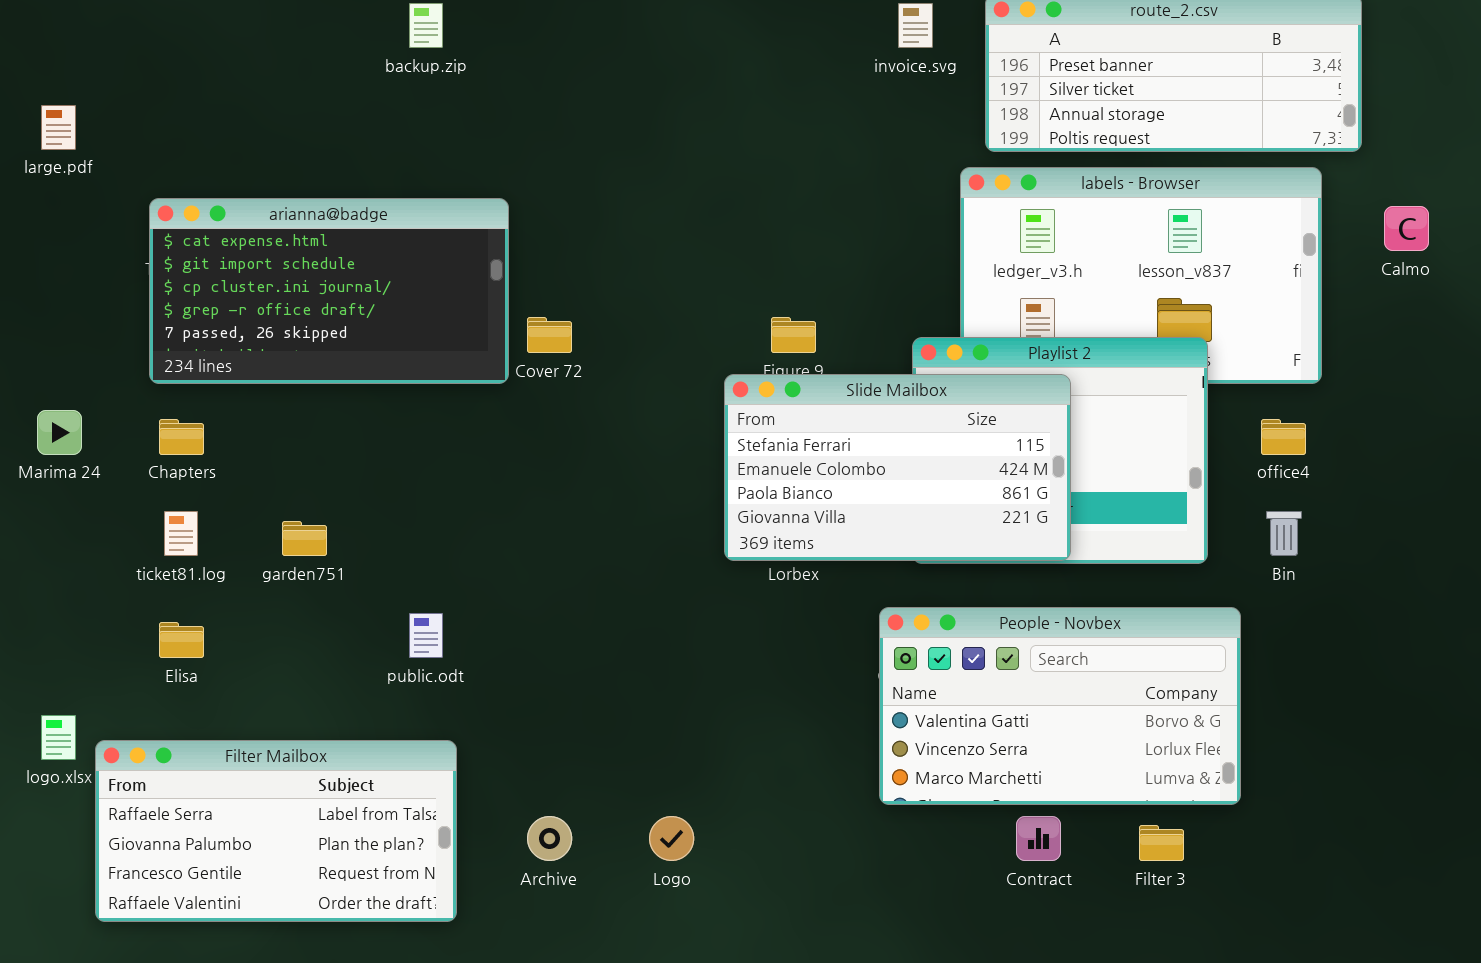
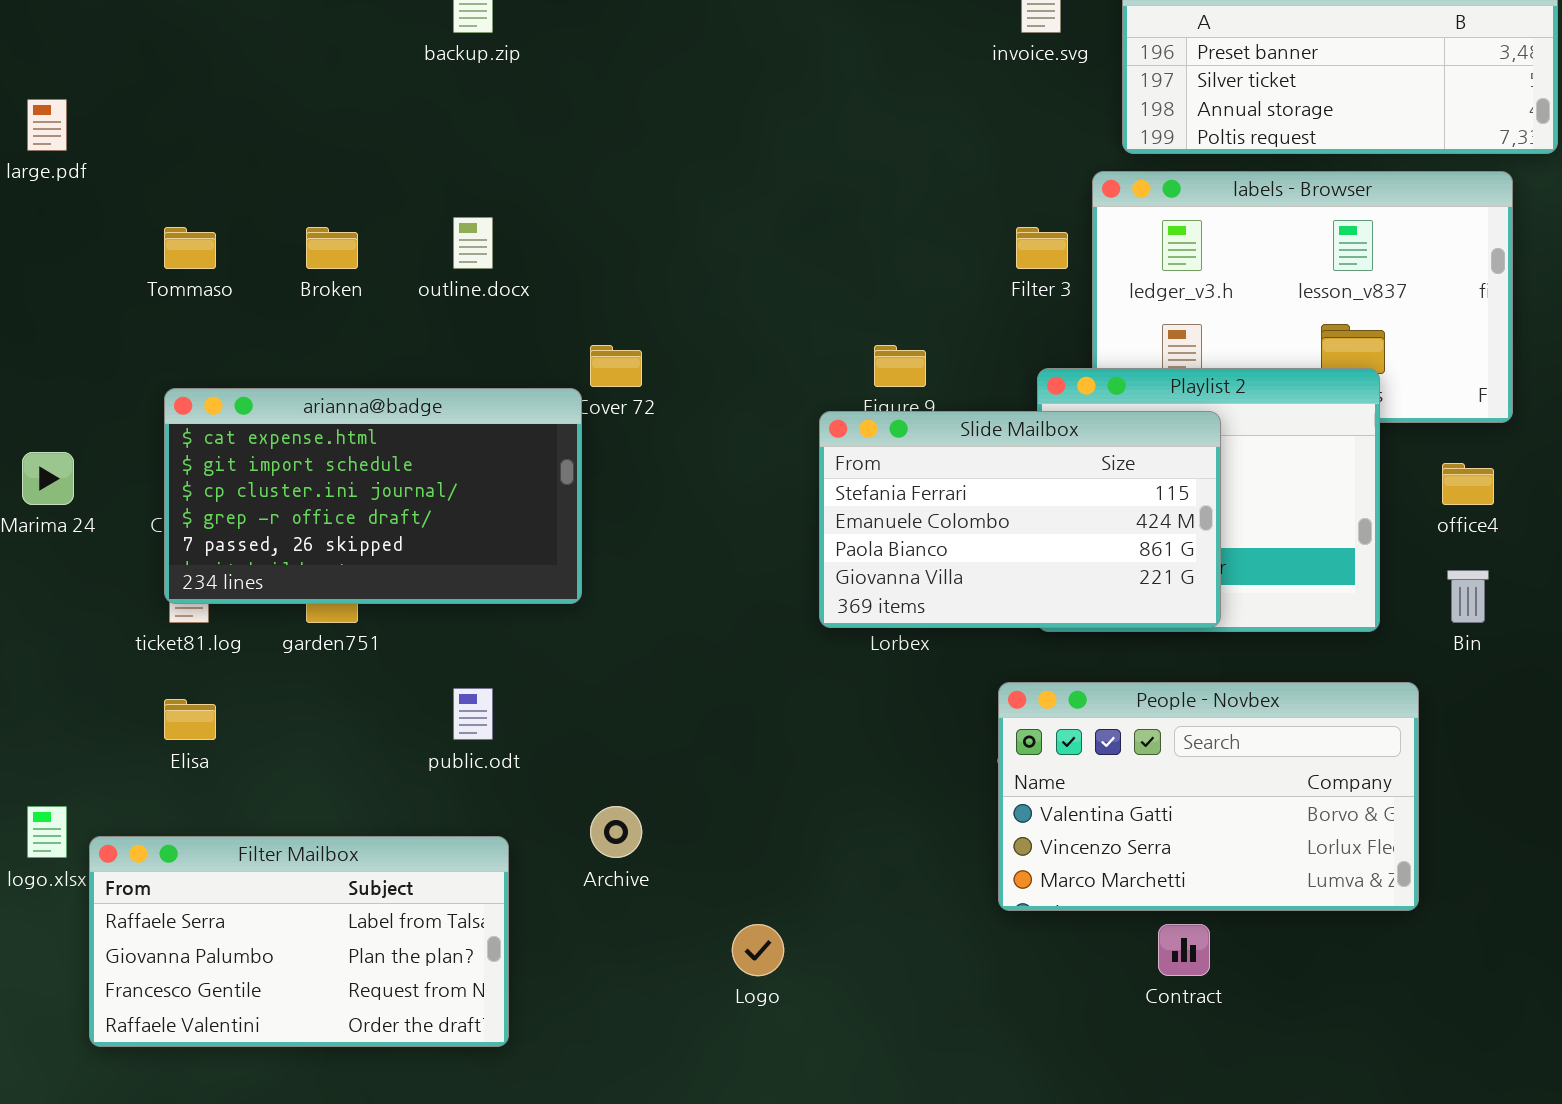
arianna@badge: [149,198,509,384] -> [164,388,582,604], moved
Archive: [527,816,572,861] -> [590,806,642,858], moved
Filter 3: [1139,825,1184,861] -> [1016,227,1068,269], moved

